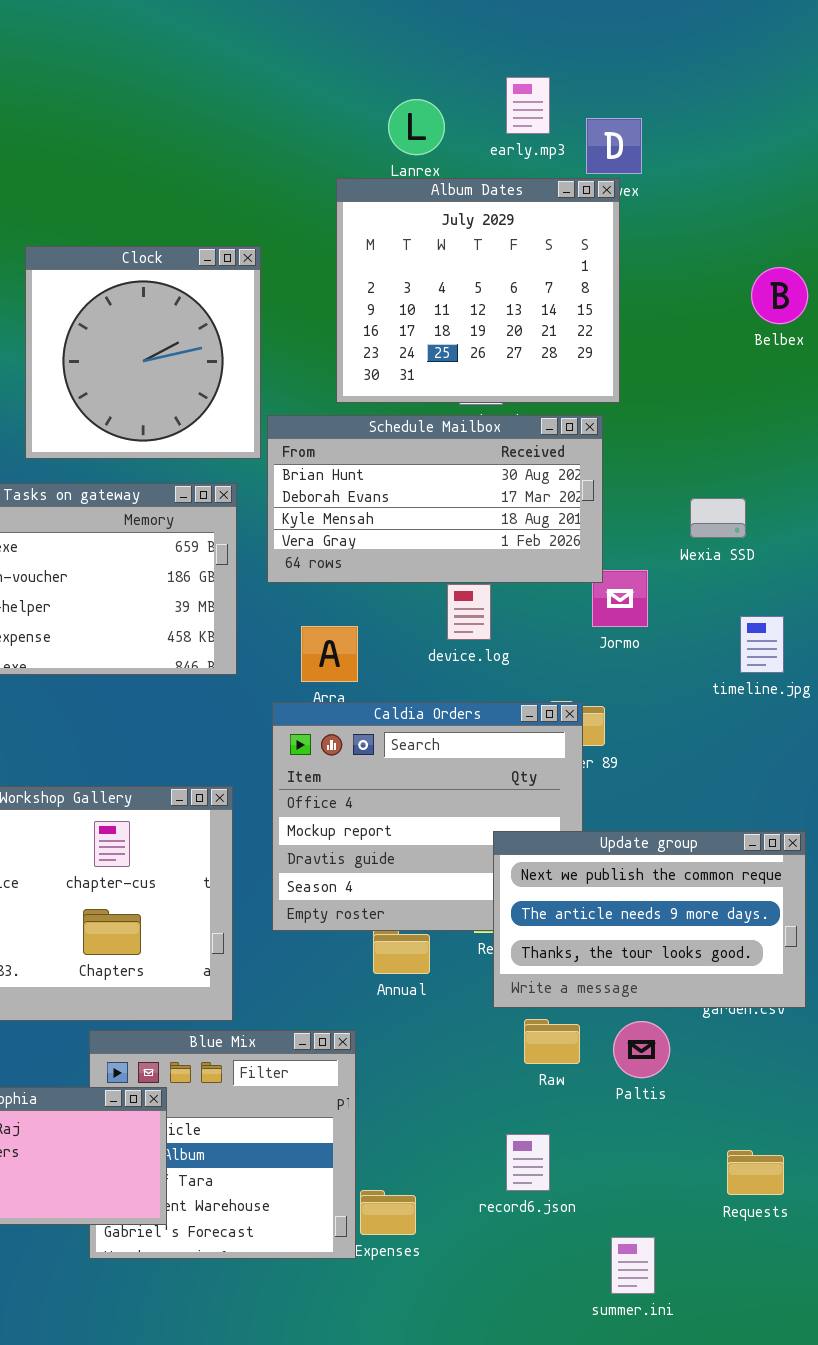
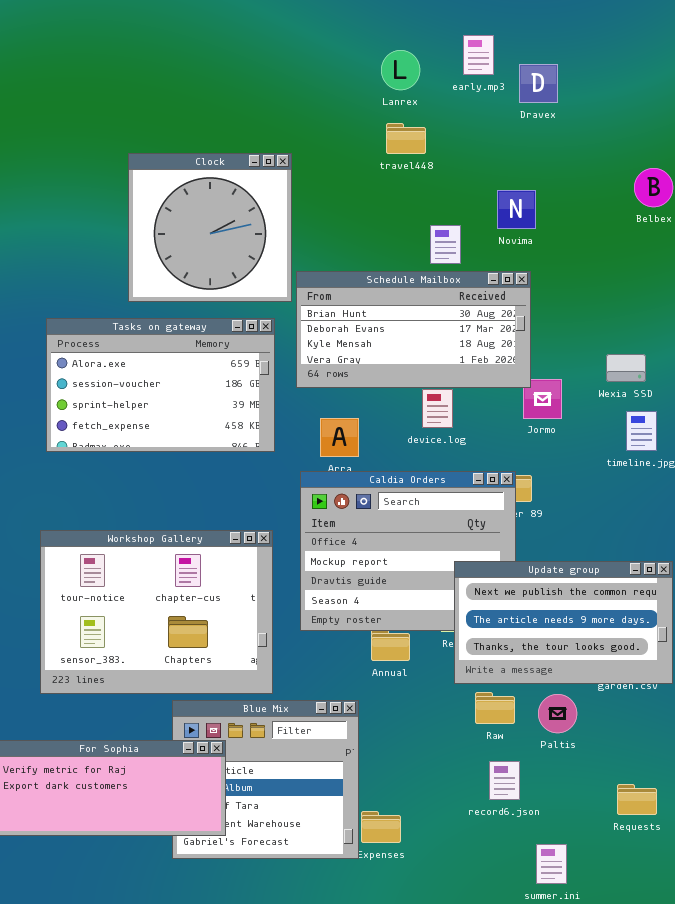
Album Dates: [336,178,620,403] -> none, closed
Wexia SSD: [690,498,746,538] -> [606,354,646,382], moved
record6.json: [506,1134,550,1191] -> [489,761,520,800], moved

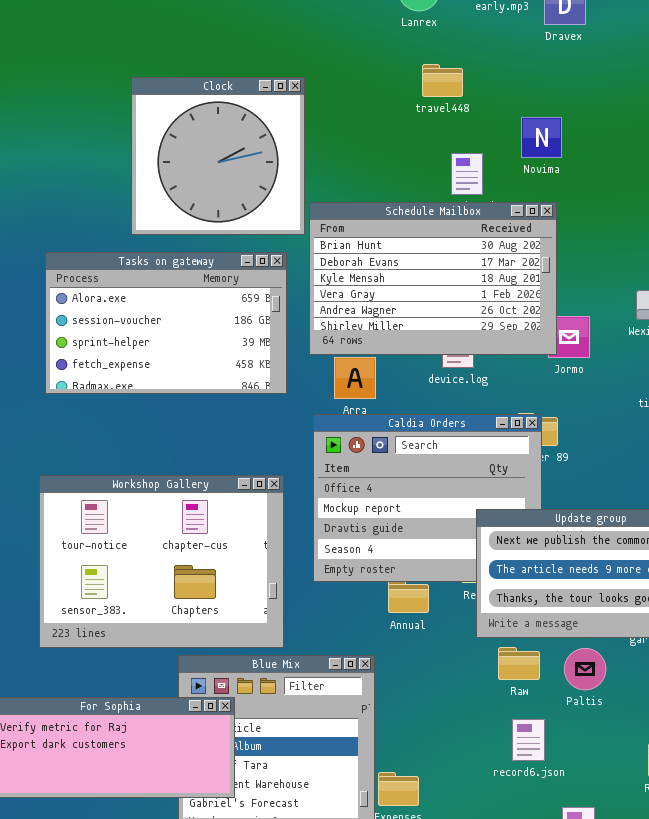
travel448: [386,123,426,154] -> [422,64,463,97], moved
Schedule Mailbox: [296,271,531,388] -> [309,202,557,355], resized

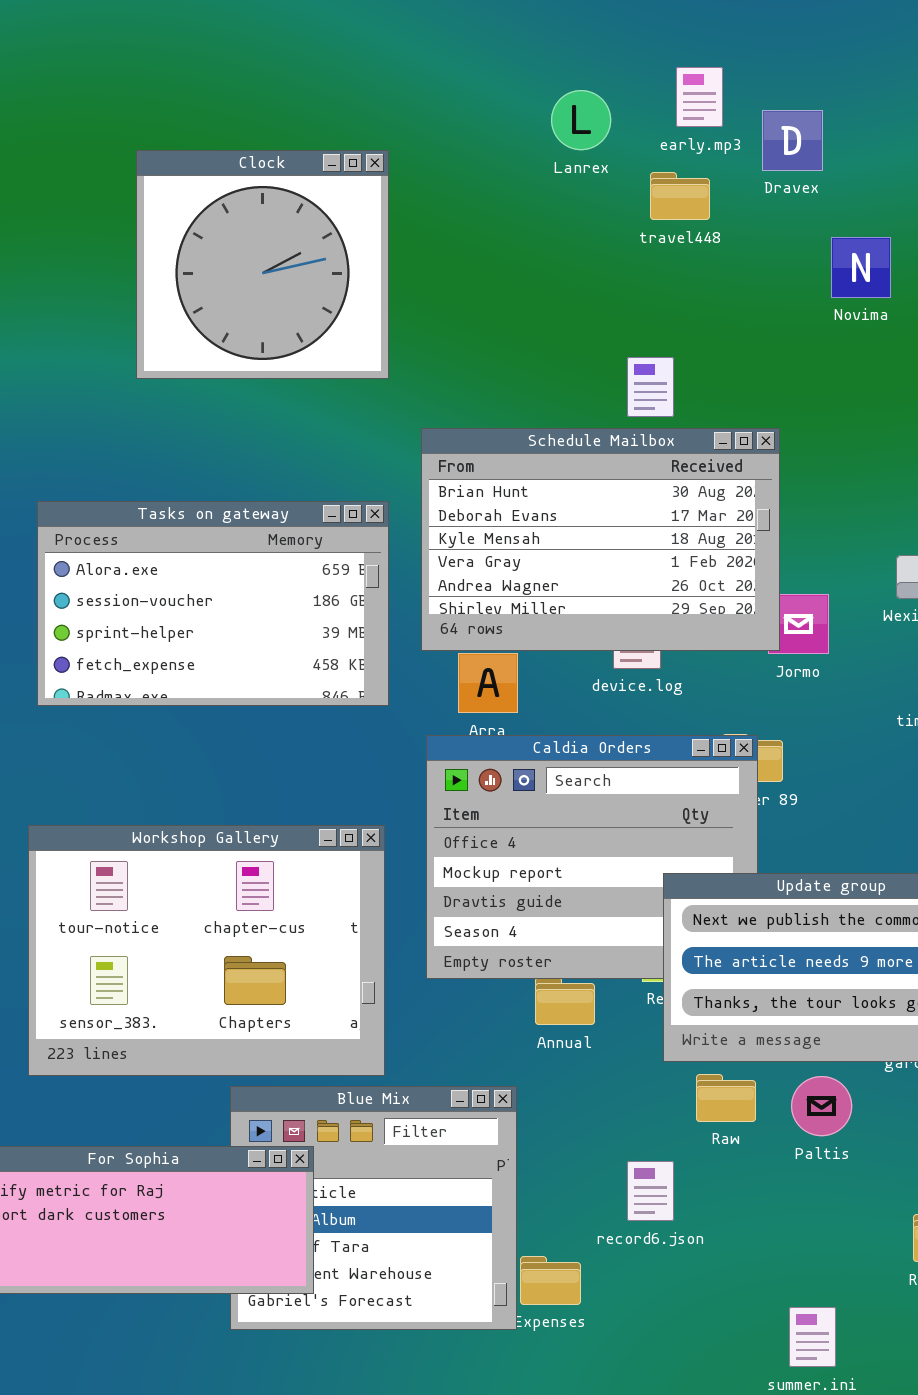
travel448: [422,64,463,97] -> [650,172,710,220], moved
Clock: [131,77,305,235] -> [136,150,389,379], moved
Novima: [521,117,562,158] -> [831,237,891,298], moved
record6.json: [512,719,545,761] -> [627,1161,674,1221], moved

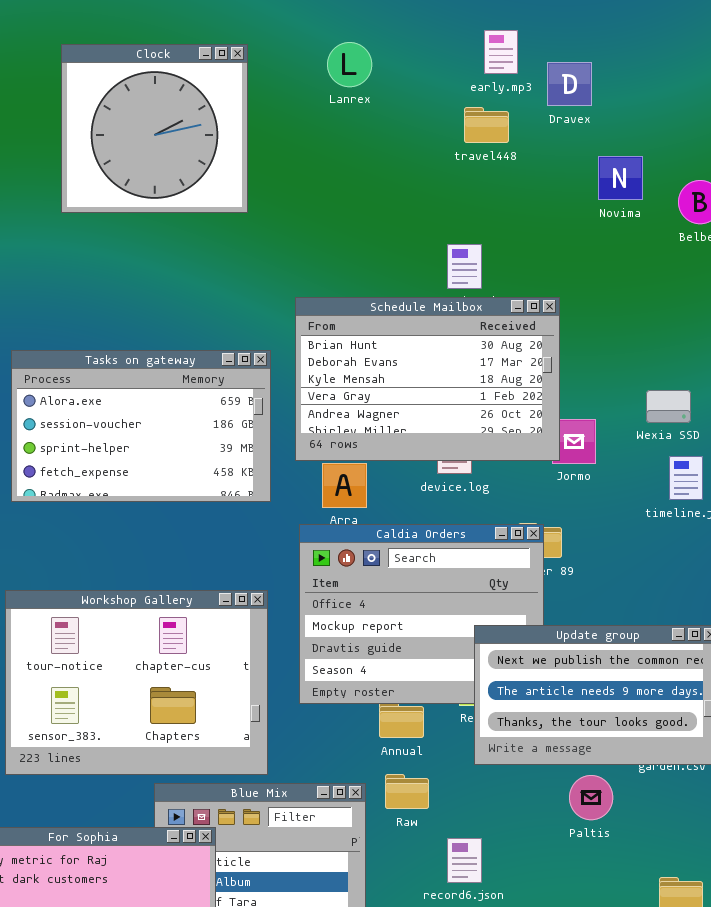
Lanrex: [551,90,611,150] -> [327,42,372,87], moved
Clock: [136,150,389,379] -> [61,44,248,213], moved
Raw: [696,1074,756,1122] -> [385,774,429,809], moved

